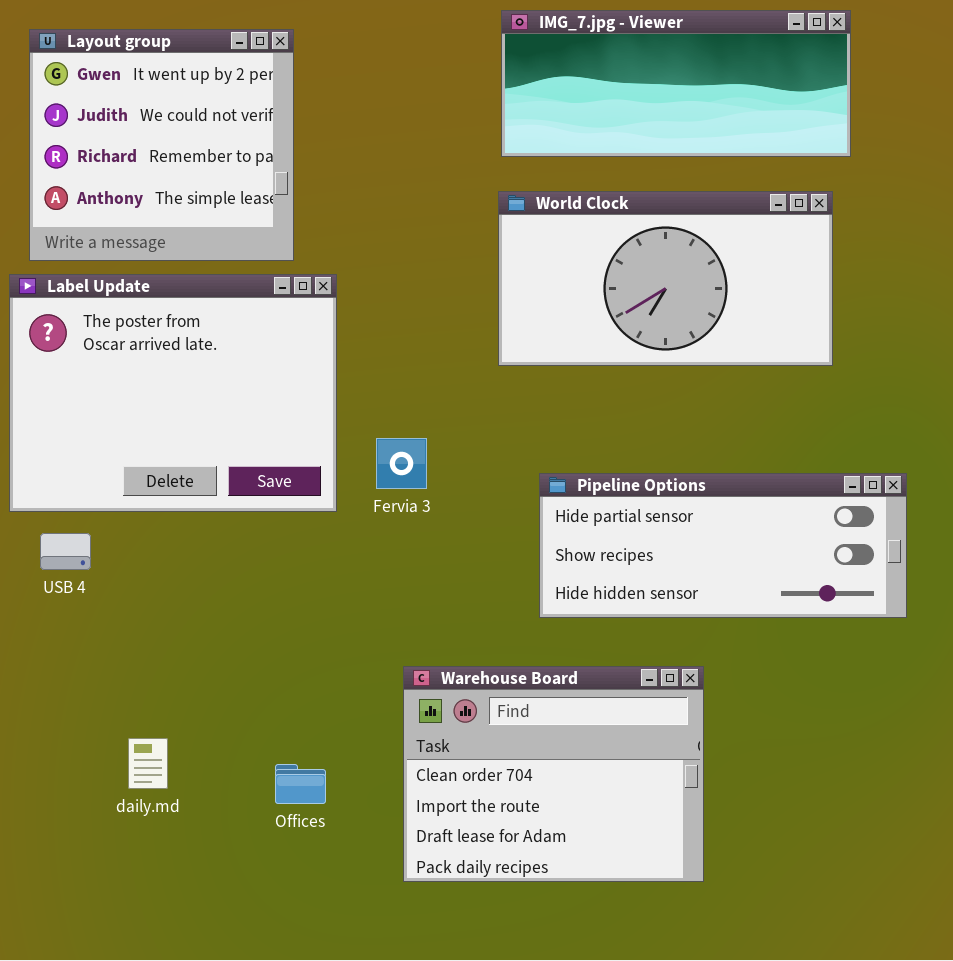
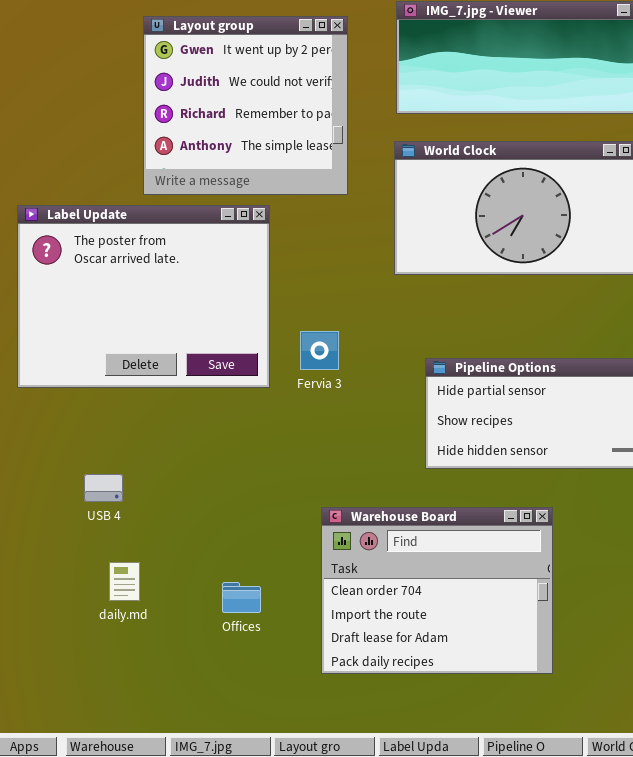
Layout group: [29,29,294,261] -> [143,16,348,195], moved
USB 4: [40,533,91,570] -> [84,474,123,502], moved

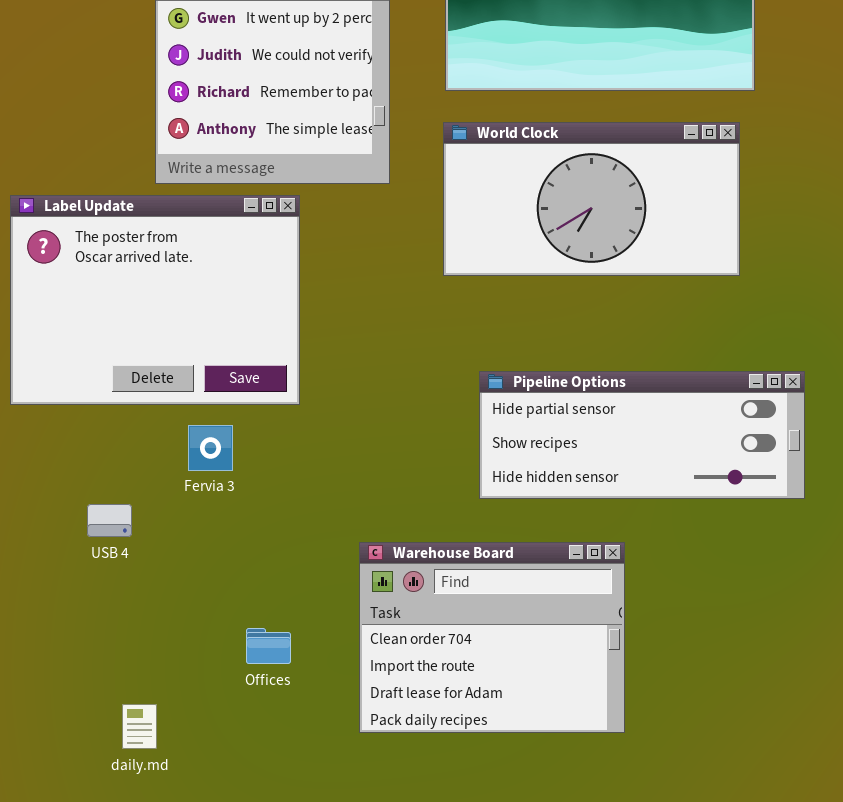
Fervia 3: [300,331,339,370] -> [188,425,233,471], moved
daily.md: [109,562,140,601] -> [122,704,157,749], moved

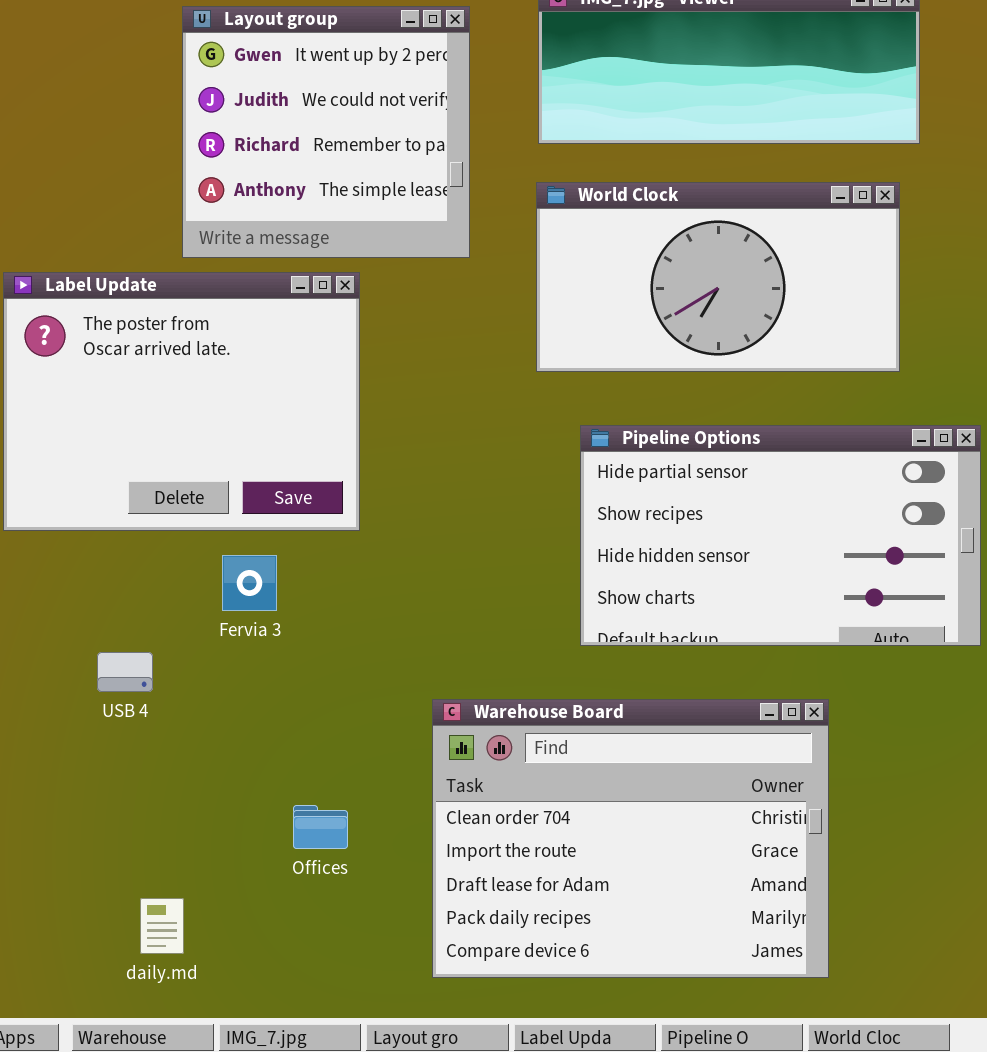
Pipeline Options: [479,371,805,499] -> [580,425,981,646], resized
Warehouse Board: [359,542,625,733] -> [432,699,829,978], resized

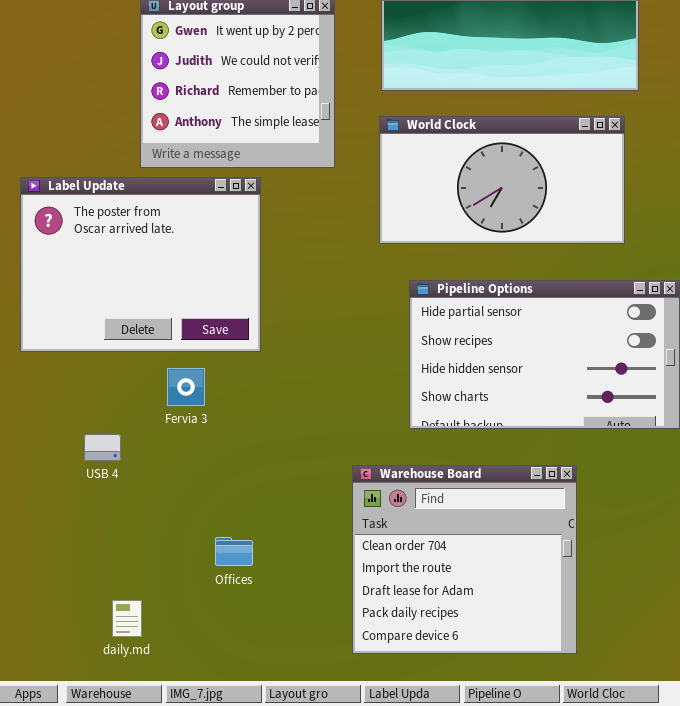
Warehouse Board: [432,699,829,978] -> [352,465,577,654], resized

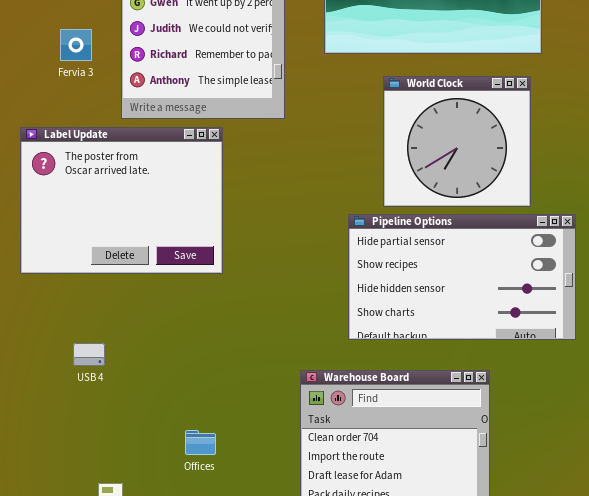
World Clock: [379,116,625,244] -> [383,76,531,207], resized
Fervia 3: [167,368,205,406] -> [60,29,92,61], moved

